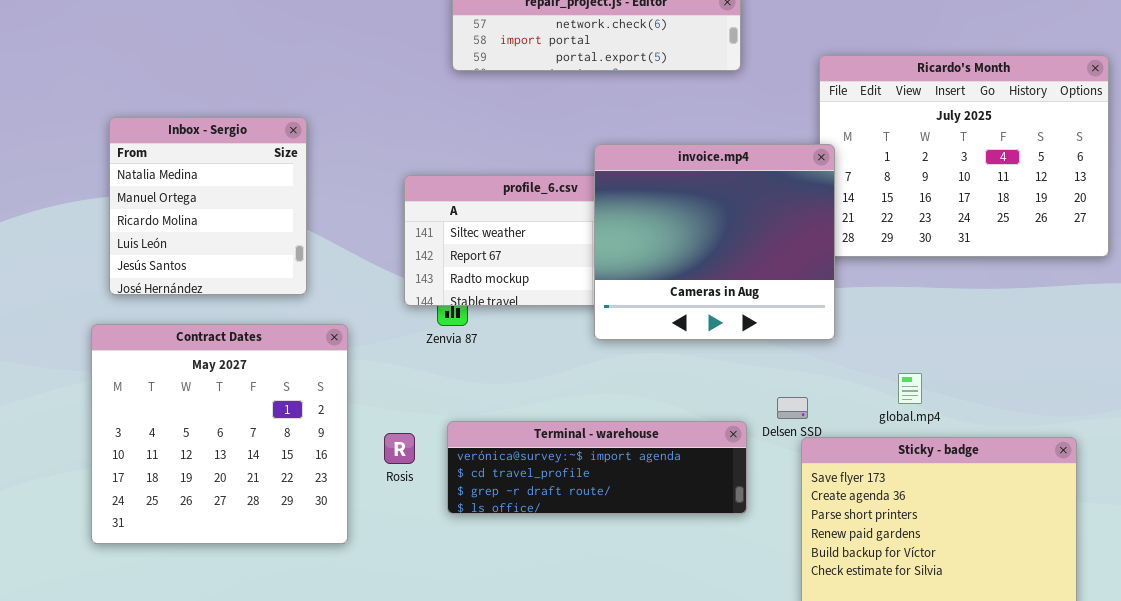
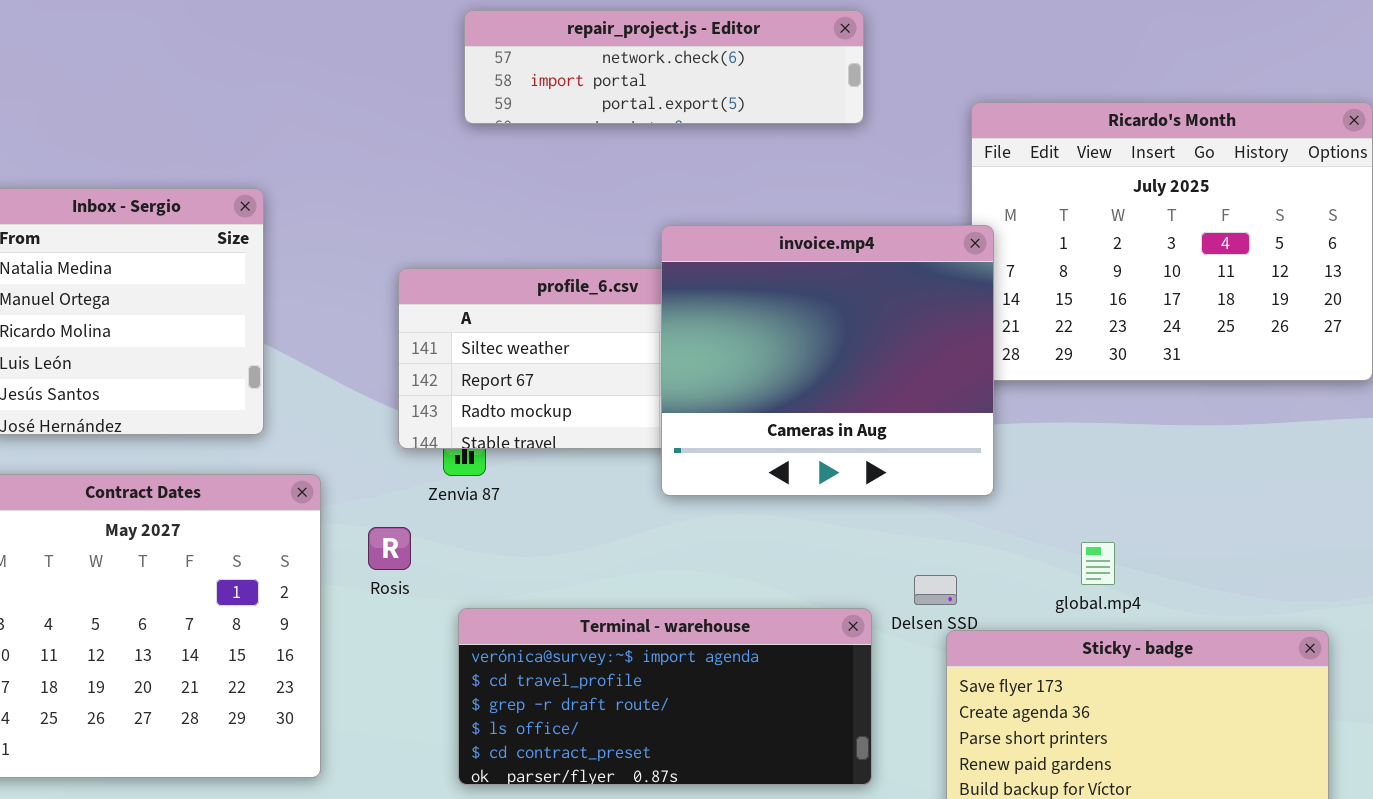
Terminal - warehouse: [447,421,747,514] -> [458,608,872,785], resized
Rosis: [384,433,415,464] -> [368,527,411,570], moved

